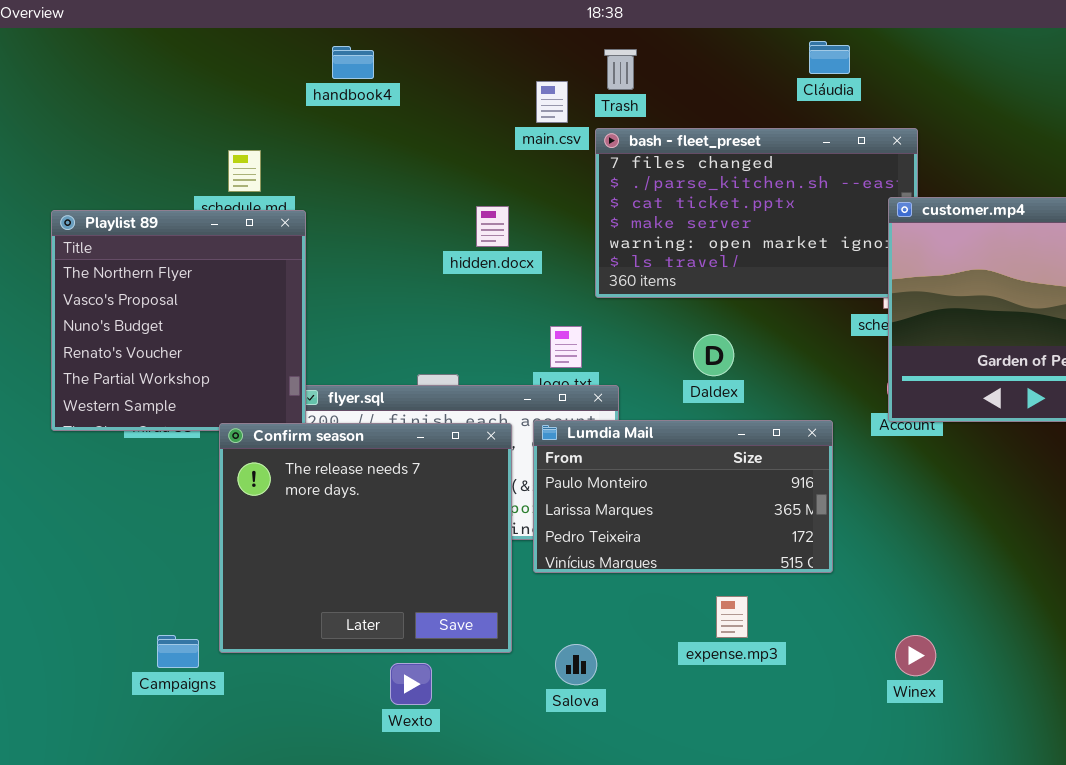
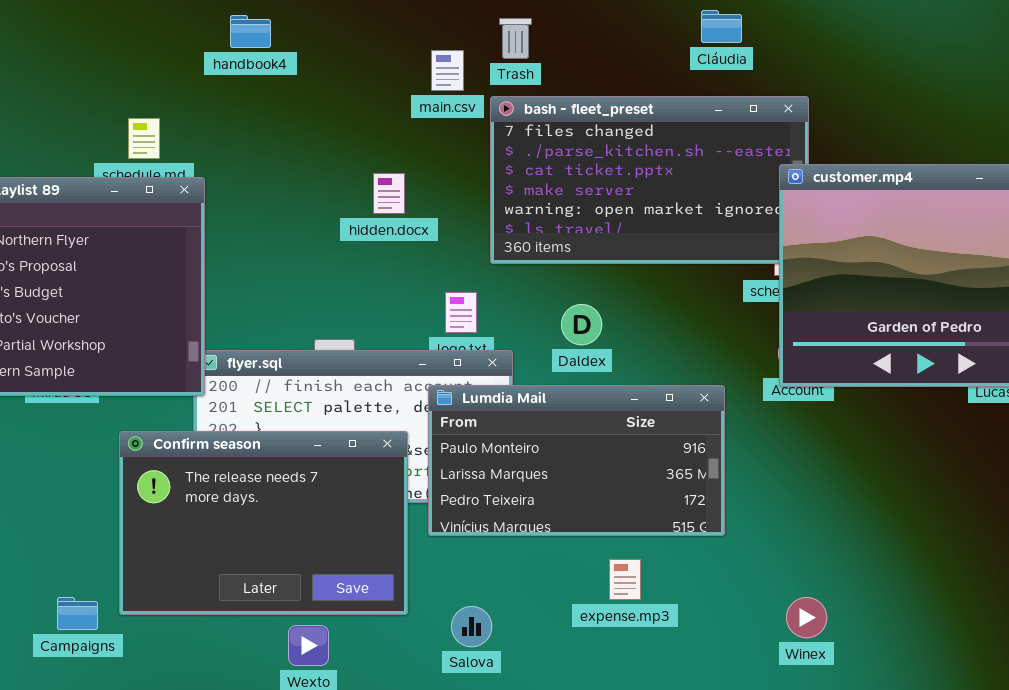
Daldex: [693,334,734,376] -> [561,304,602,345], moved
Confirm season: [219,423,512,653] -> [119,431,408,615], resized

